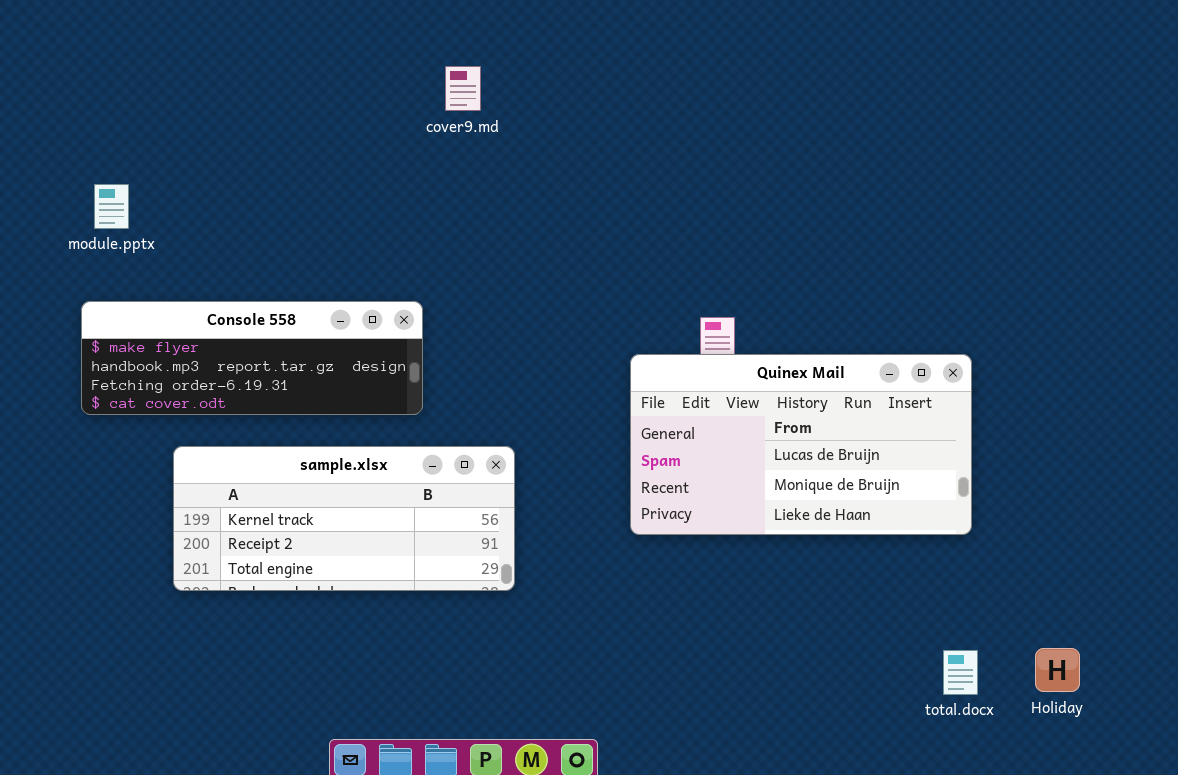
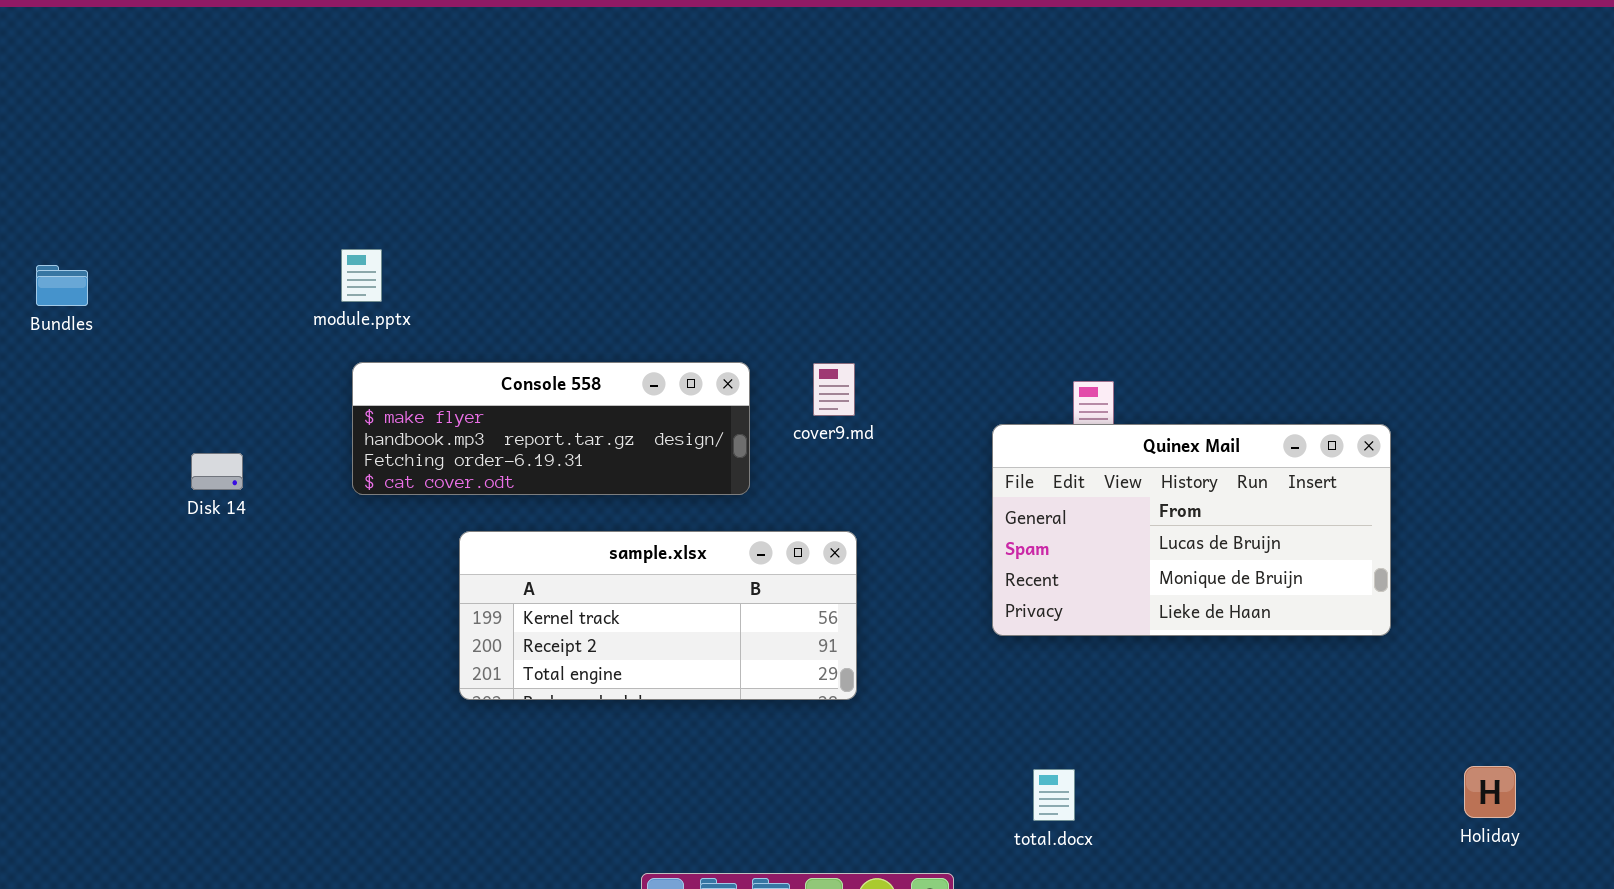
cover9.md: [445,66,481,111] -> [813,363,855,416], moved
module.pptx: [94,184,129,229] -> [341,249,382,302], moved
total.docx: [943,650,978,695] -> [1033,769,1075,821], moved

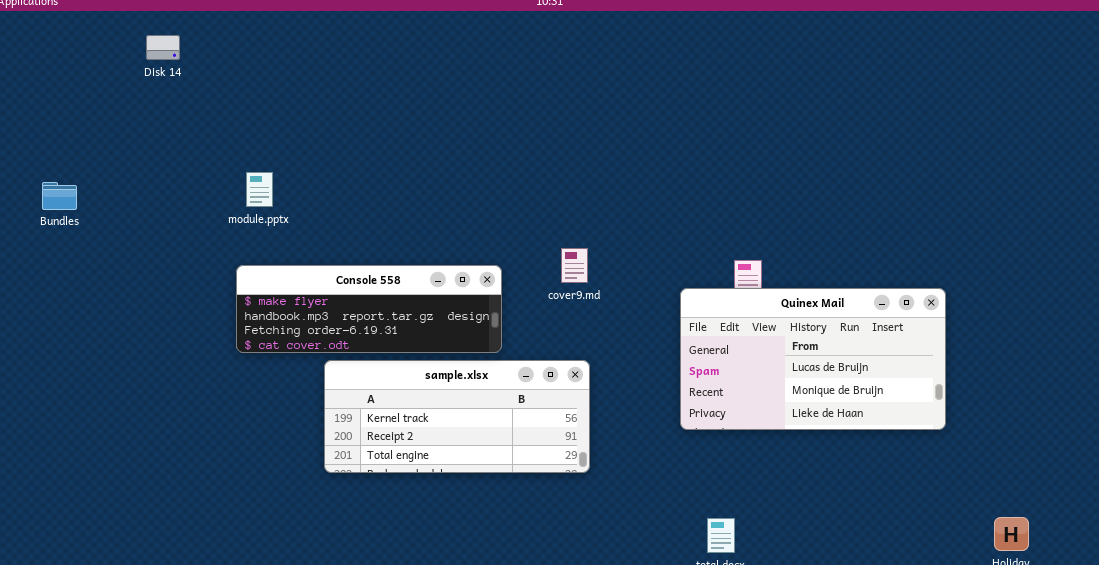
Console 558: [352,362,750,495] -> [236,265,502,353], moved
Disk 14: [191,453,243,490] -> [146,35,180,60], moved

